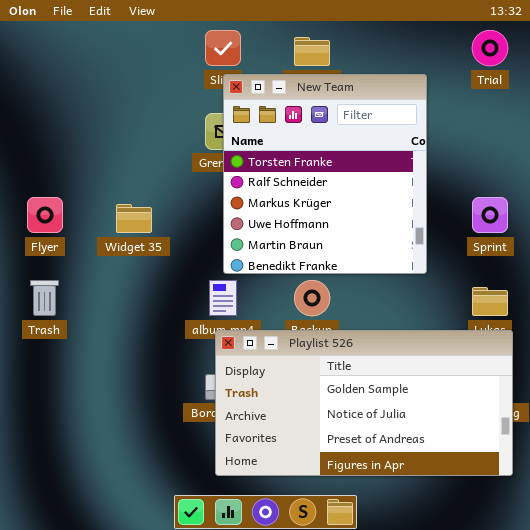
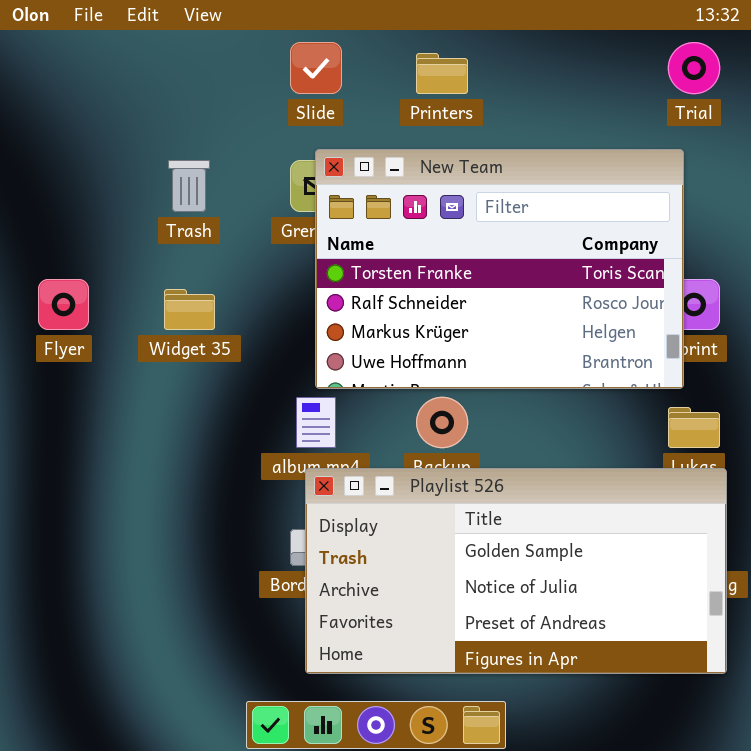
New Team: [223,74,427,274] -> [315,149,684,389], resized
Trash: [30,280,59,316] -> [168,160,210,212], moved

